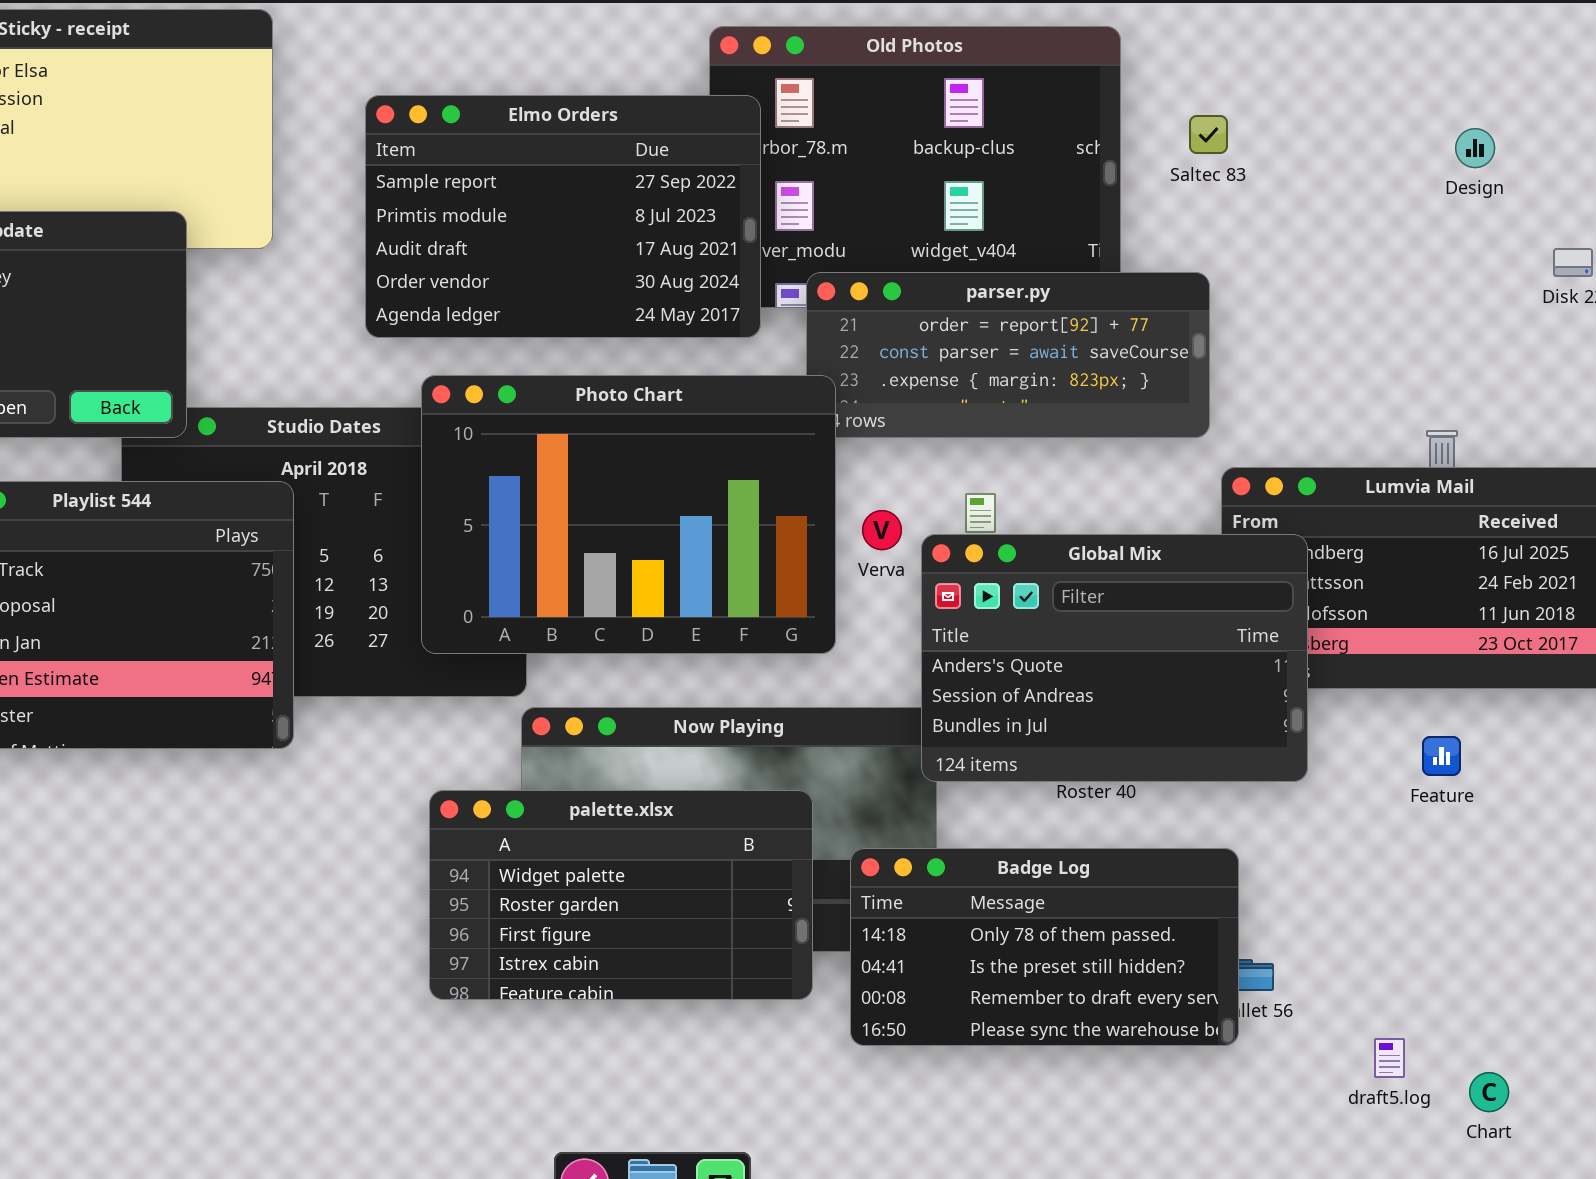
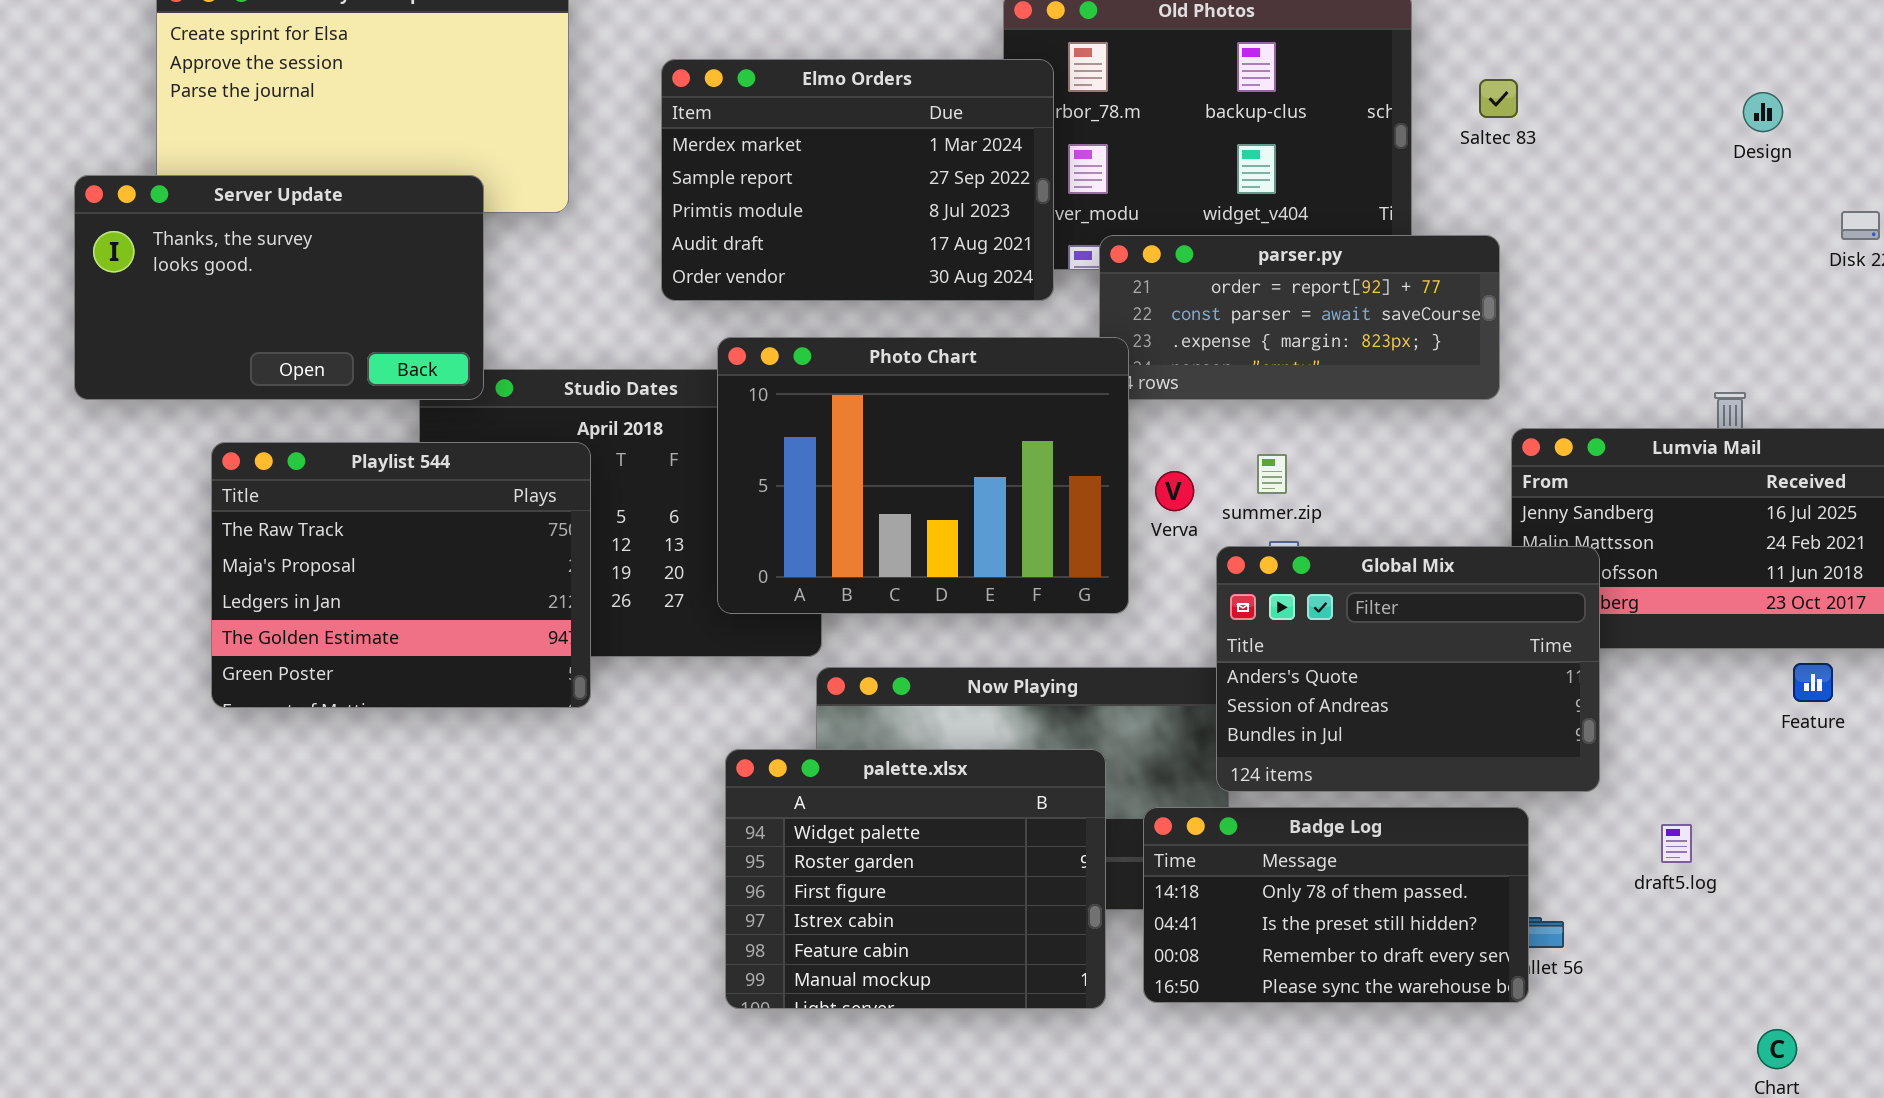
Elmo Orders: [365,95,761,338] -> [661,59,1054,301], scrolled up 1 row
Global Mix: [921,534,1308,782] -> [1216,546,1600,792], moved
Feature: [1422,736,1461,776] -> [1793,663,1833,702], moved
palette.xlsx: [429,790,813,1000] -> [725,749,1106,1009], resized
draft5.log: [1374,1038,1405,1078] -> [1661,824,1692,863], moved

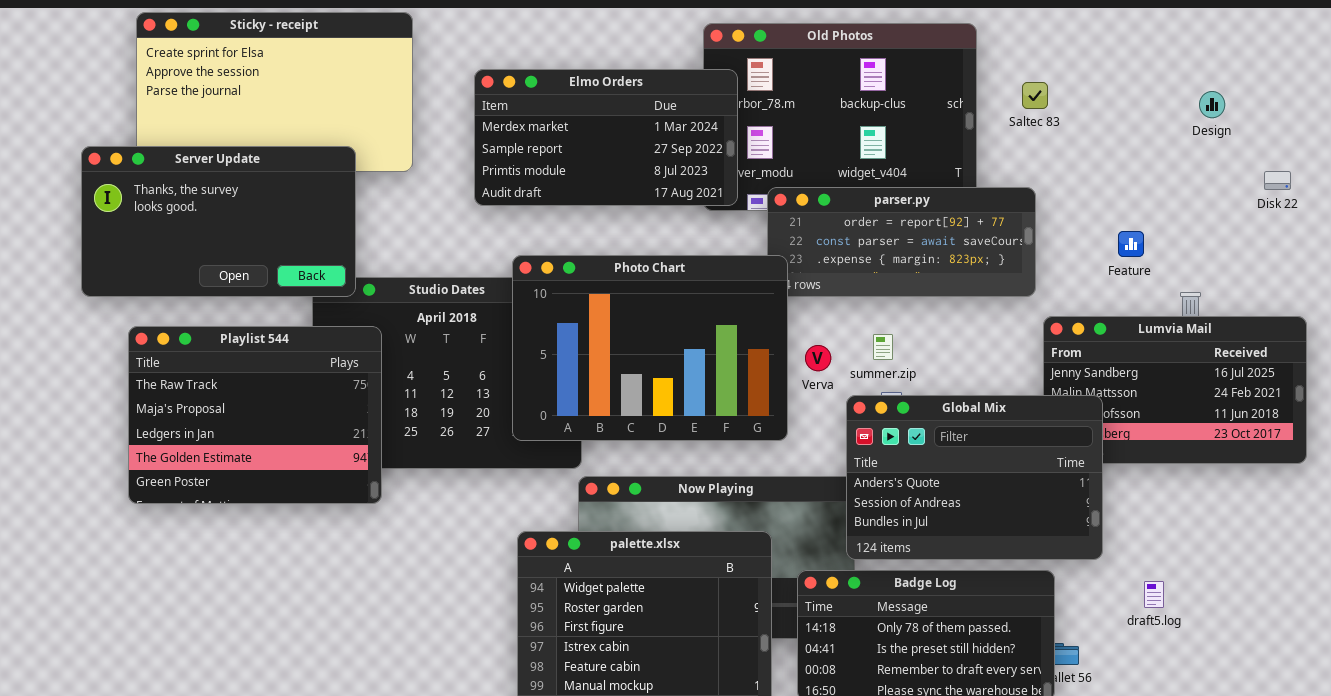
Elmo Orders: [661,59,1054,301] -> [474,69,738,206], resized
Playlist 544: [211,442,591,708] -> [128,326,382,504], moved
Feature: [1793,663,1833,702] -> [1118,231,1144,257], moved

